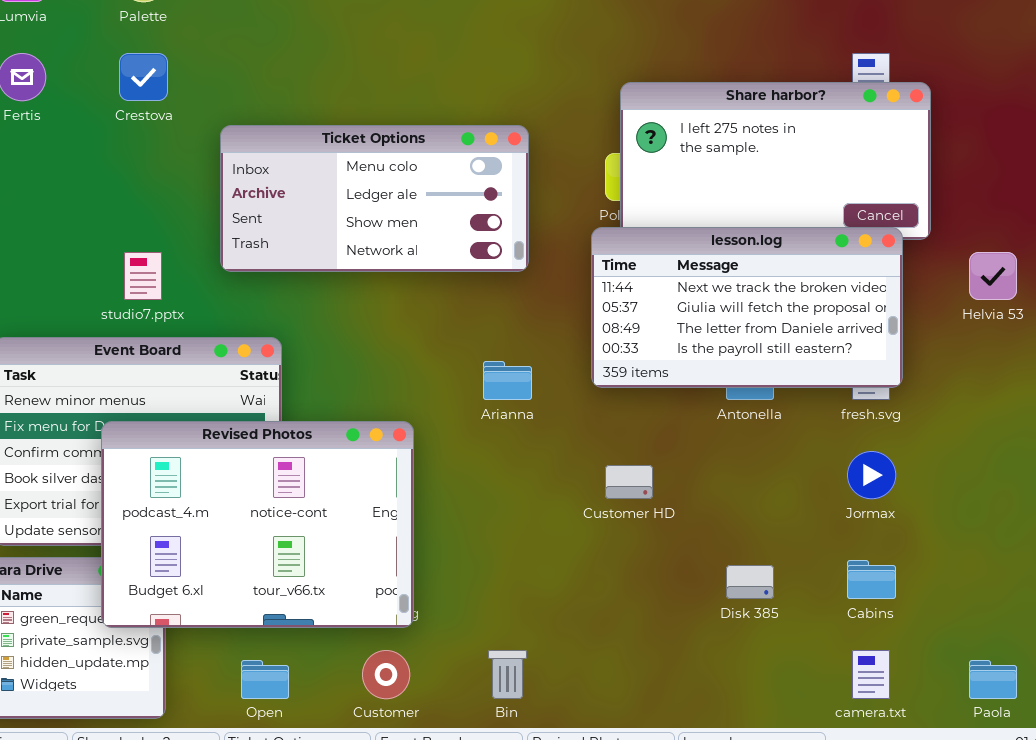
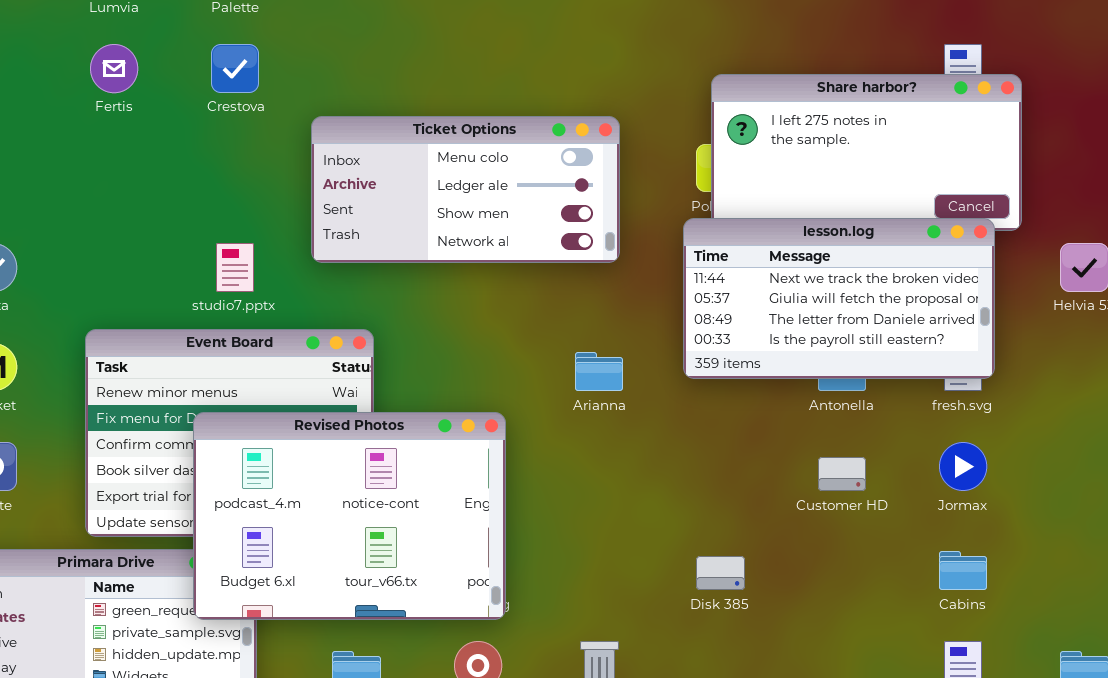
Customer HD: [605,465,653,499] -> [818,457,866,491], moved
Disk 385: [726,565,774,599] -> [696,556,745,590], moved

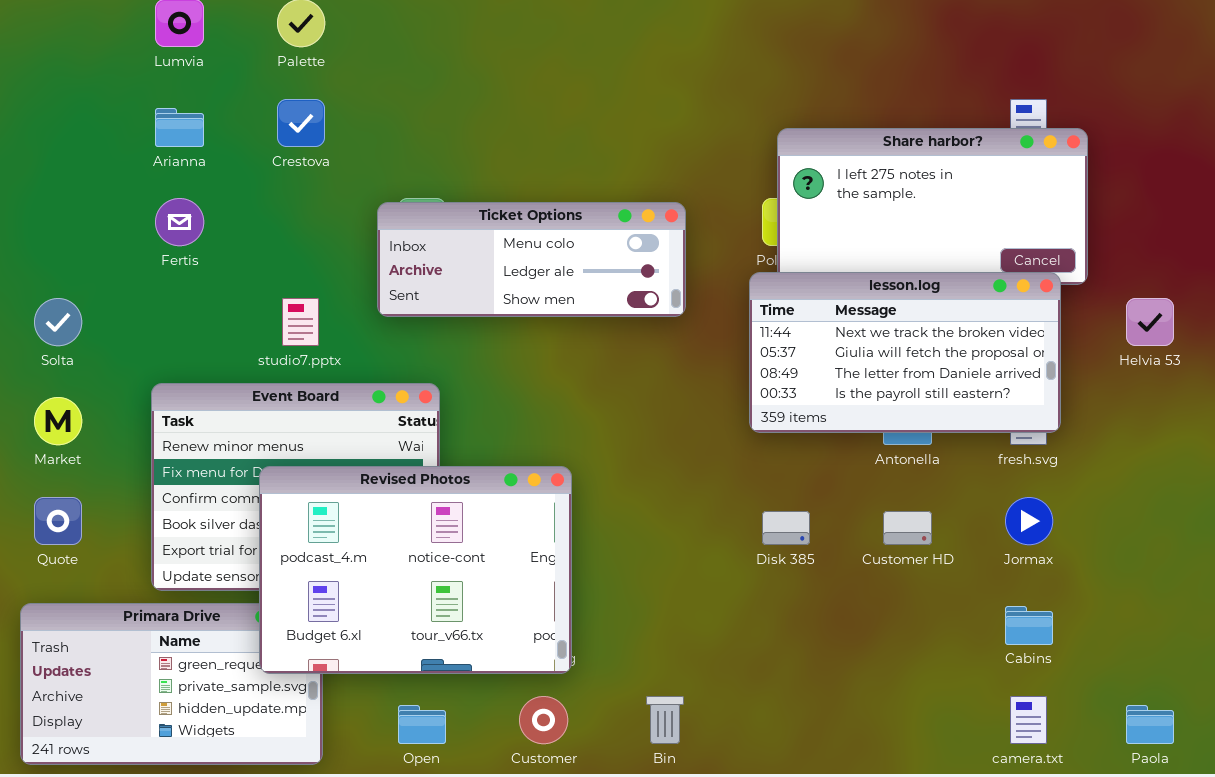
Fertis: [90,44,138,93] -> [155,198,204,246], moved
Ticket Options: [311,116,620,263] -> [377,202,686,317], resized
Arianna: [575,352,623,391] -> [155,108,204,147], moved
Disk 385: [696,556,745,590] -> [762,511,810,545], moved

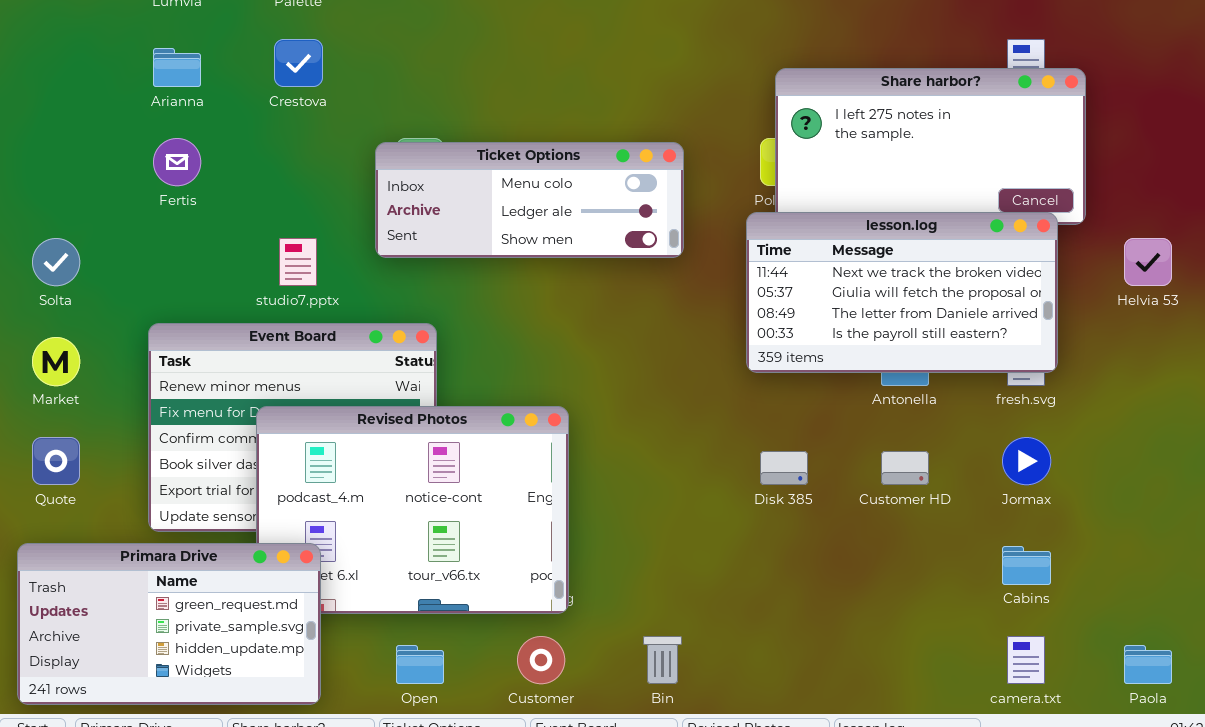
Primara Drive: [20,603,323,765] -> [17,543,321,705], raised

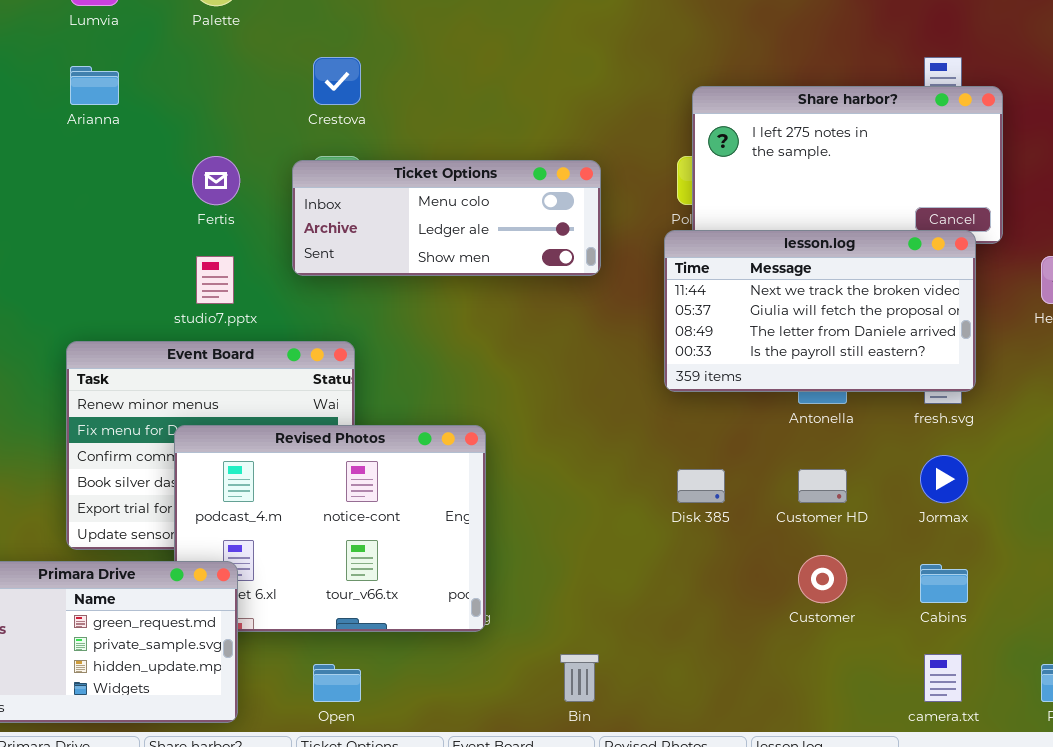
Crestova: [274,39,323,87] -> [313,57,361,105], moved
Fertis: [153,138,201,186] -> [192,156,240,205], moved
Customer: [517,636,565,684] -> [798,555,847,603], moved

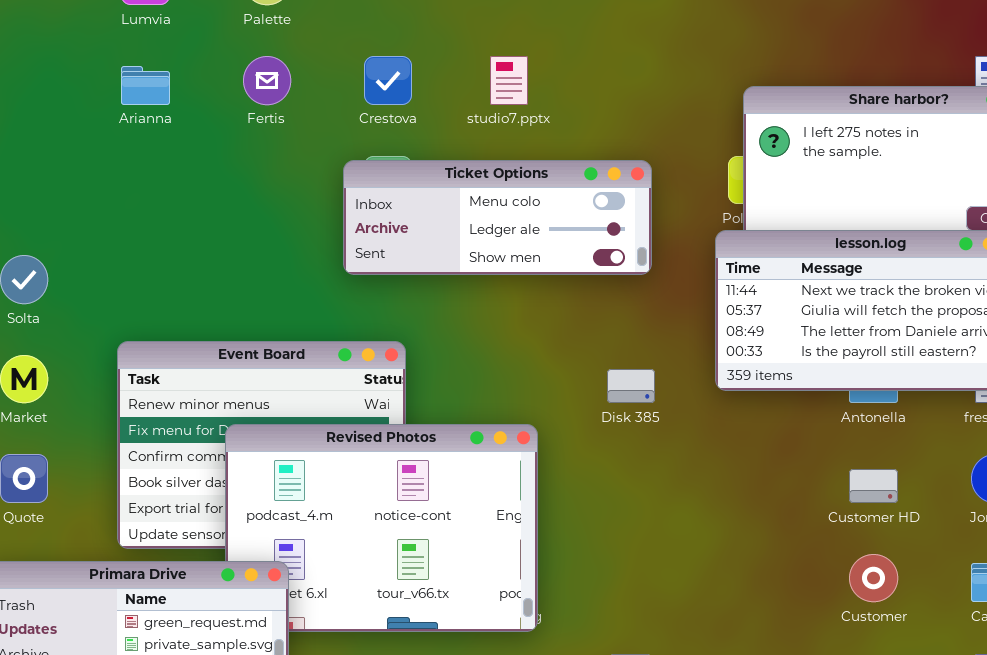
Fertis: [192,156,240,205] -> [243,56,291,105], moved
studio7.pptx: [196,256,234,304] -> [490,56,528,105], moved
Disk 385: [677,469,725,503] -> [607,369,655,403], moved

